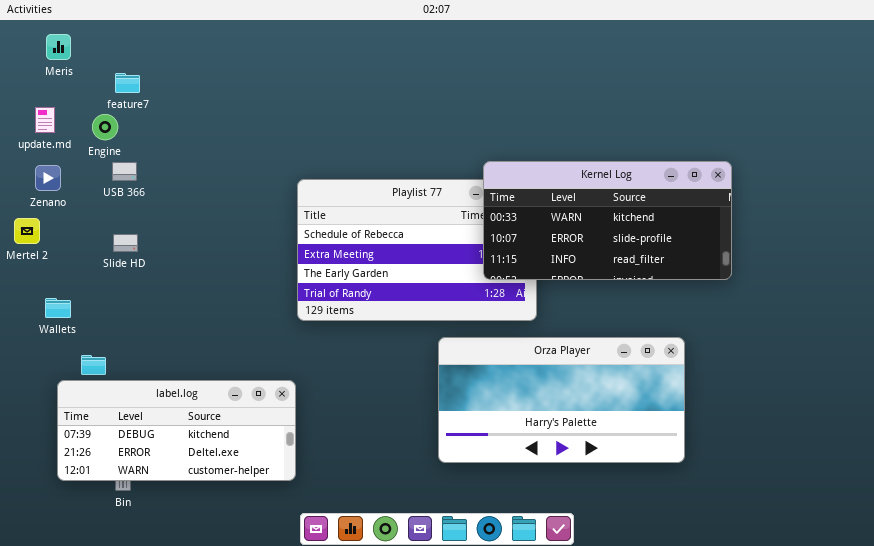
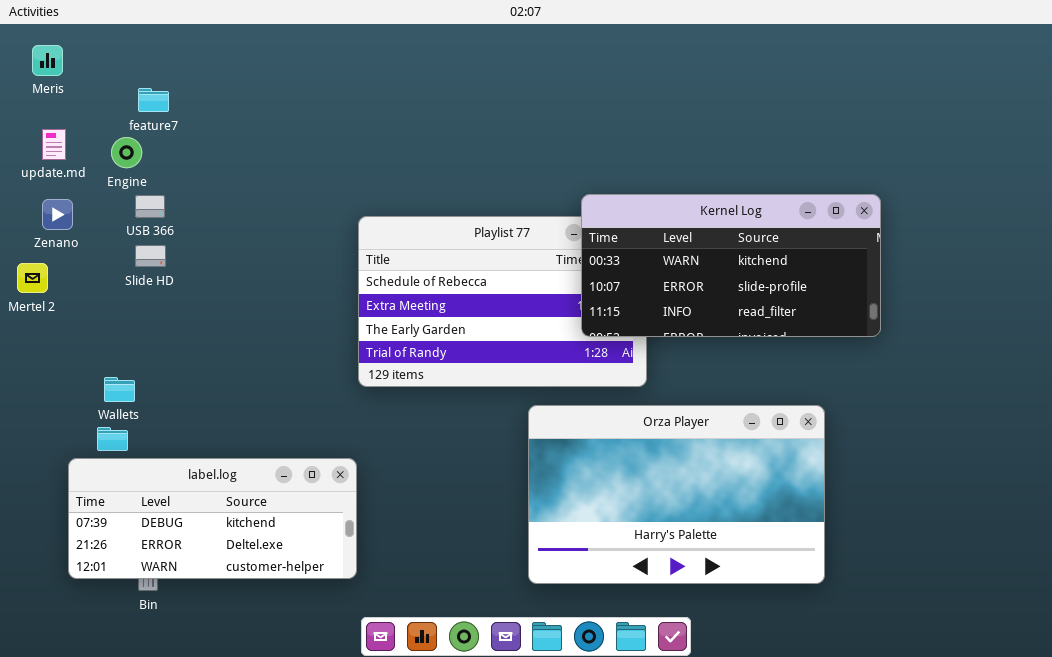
Meris: [46,34,71,60] -> [32,45,63,76], moved
Slide HD: [113,234,138,252] -> [135,245,166,267], moved
Wallets: [45,298,71,318] -> [104,377,135,402], moved
Orza Player: [438,337,685,463] -> [528,405,825,584], resized

